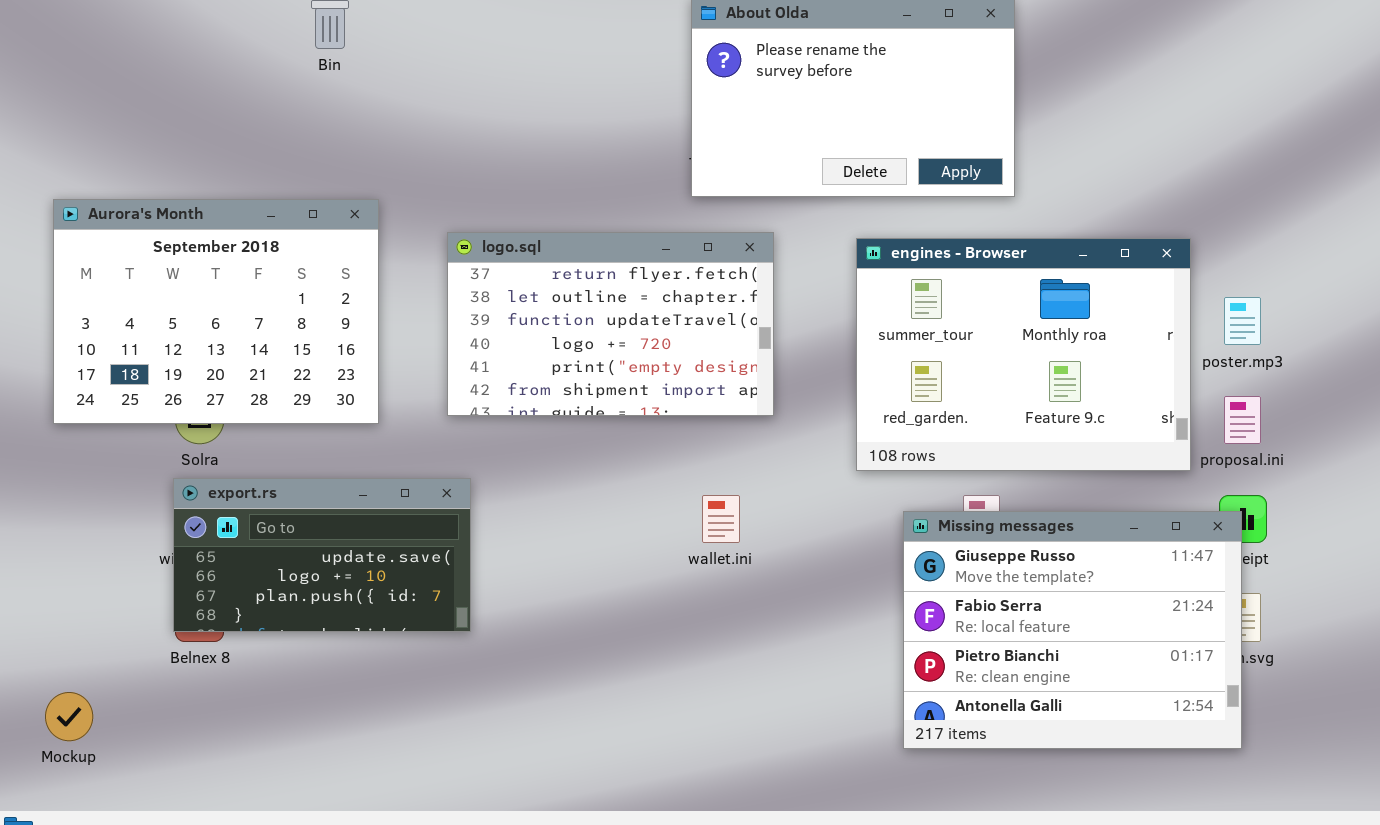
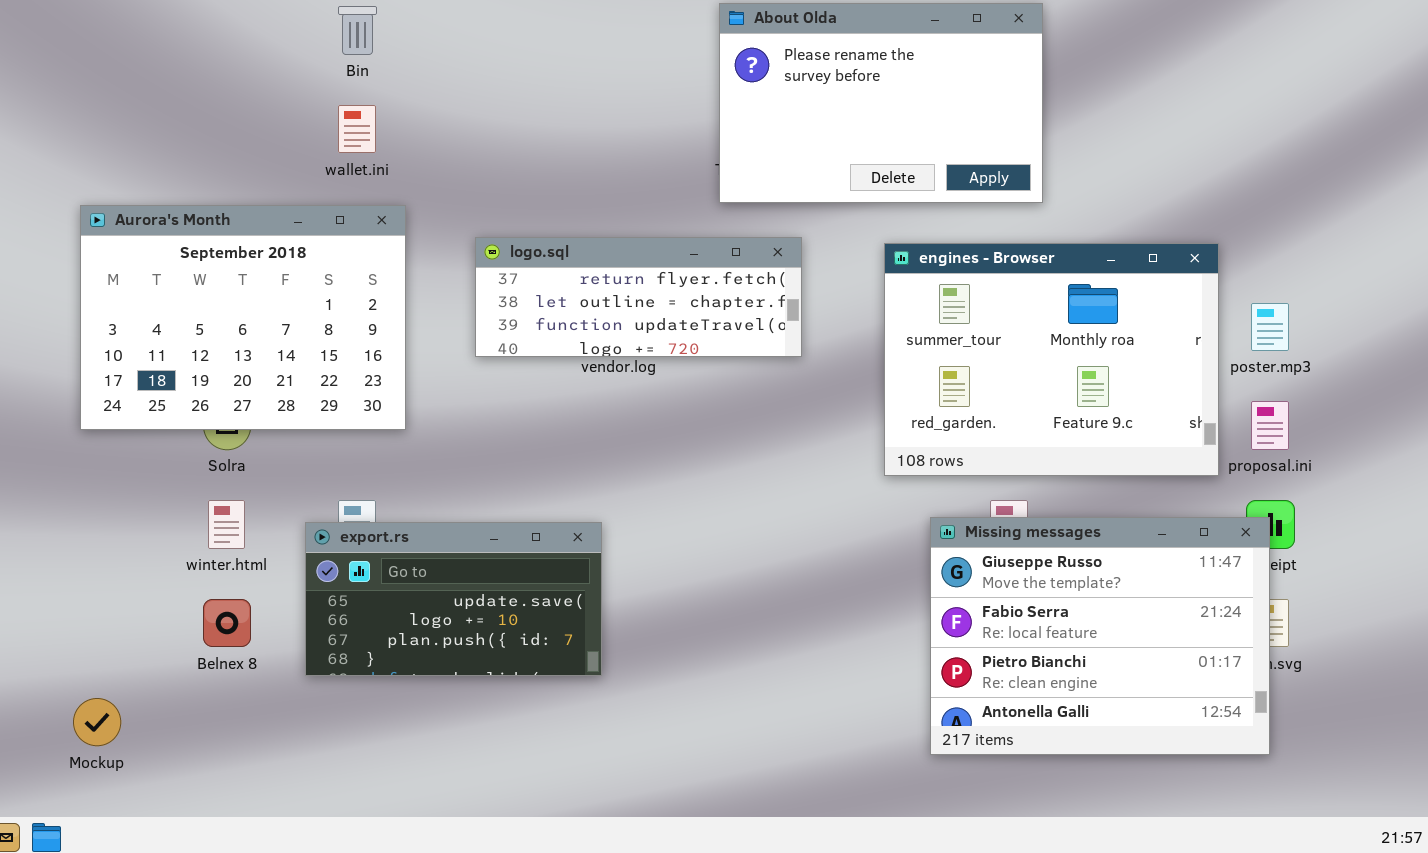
logo.sql: [447,232,774,416] -> [475,237,802,357], resized
export.rs: [173,478,471,632] -> [305,522,602,676], moved
wallet.ini: [702,495,740,543] -> [338,105,376,153], moved

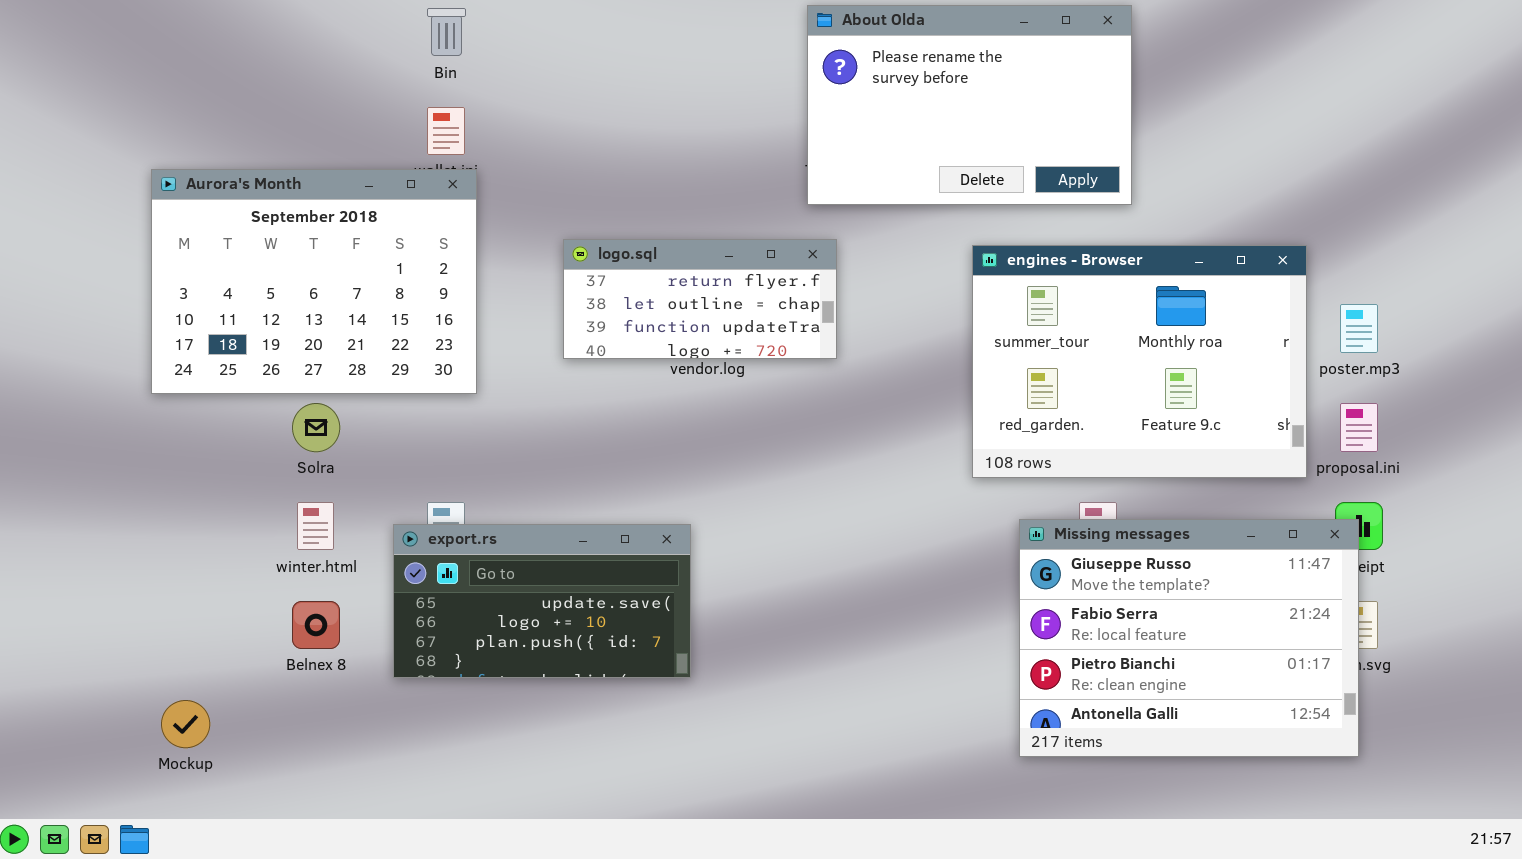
Aurora's Month: [80,205,406,430] -> [151,169,477,394], moved
logo.sql: [475,237,802,357] -> [563,239,837,359], resized

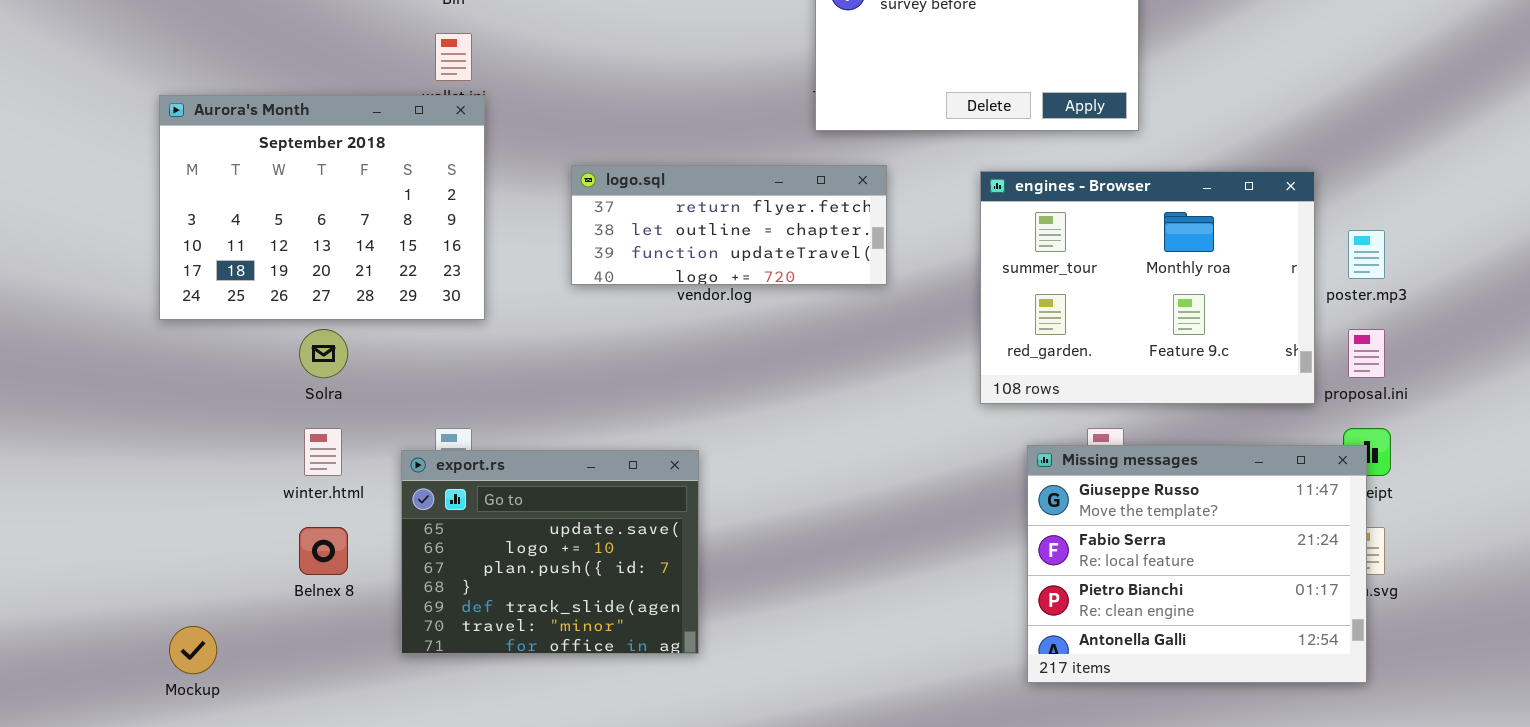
logo.sql: [563,239,837,359] -> [571,165,887,285], resized
export.rs: [393,524,691,678] -> [401,450,699,654], resized

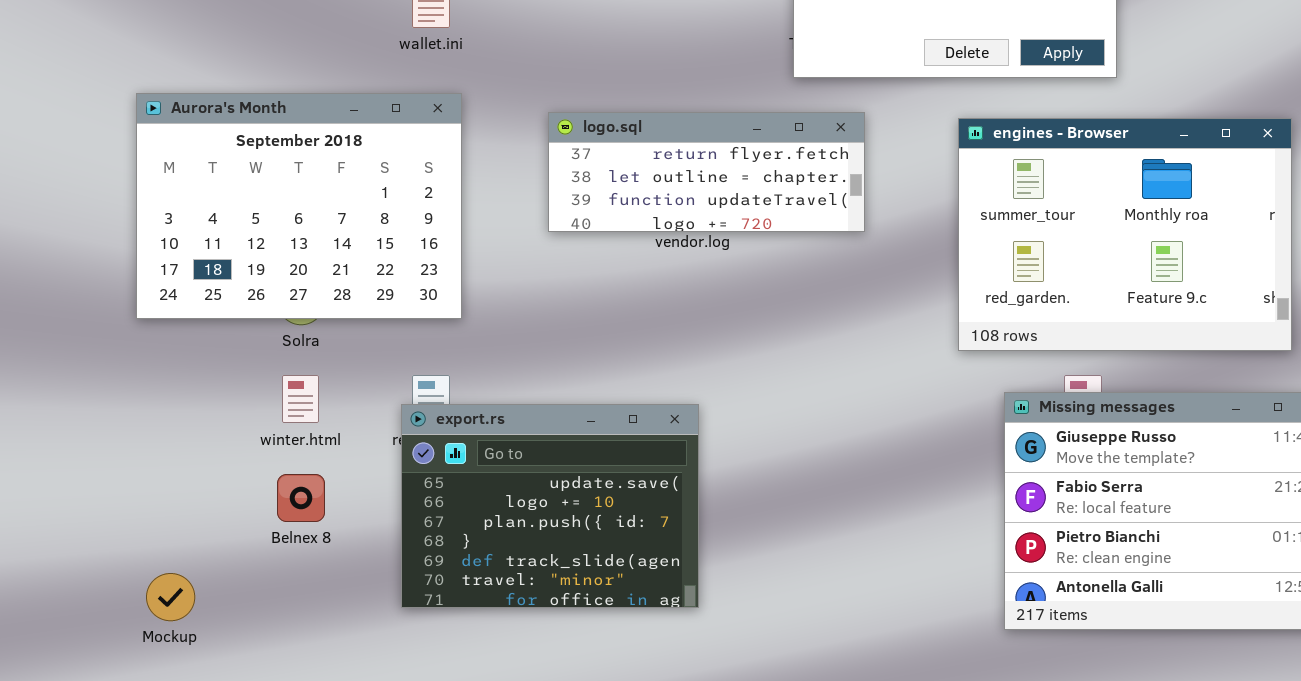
Aurora's Month: [159,95,485,320] -> [136,93,462,319], moved
export.rs: [401,450,699,654] -> [401,404,699,608], moved

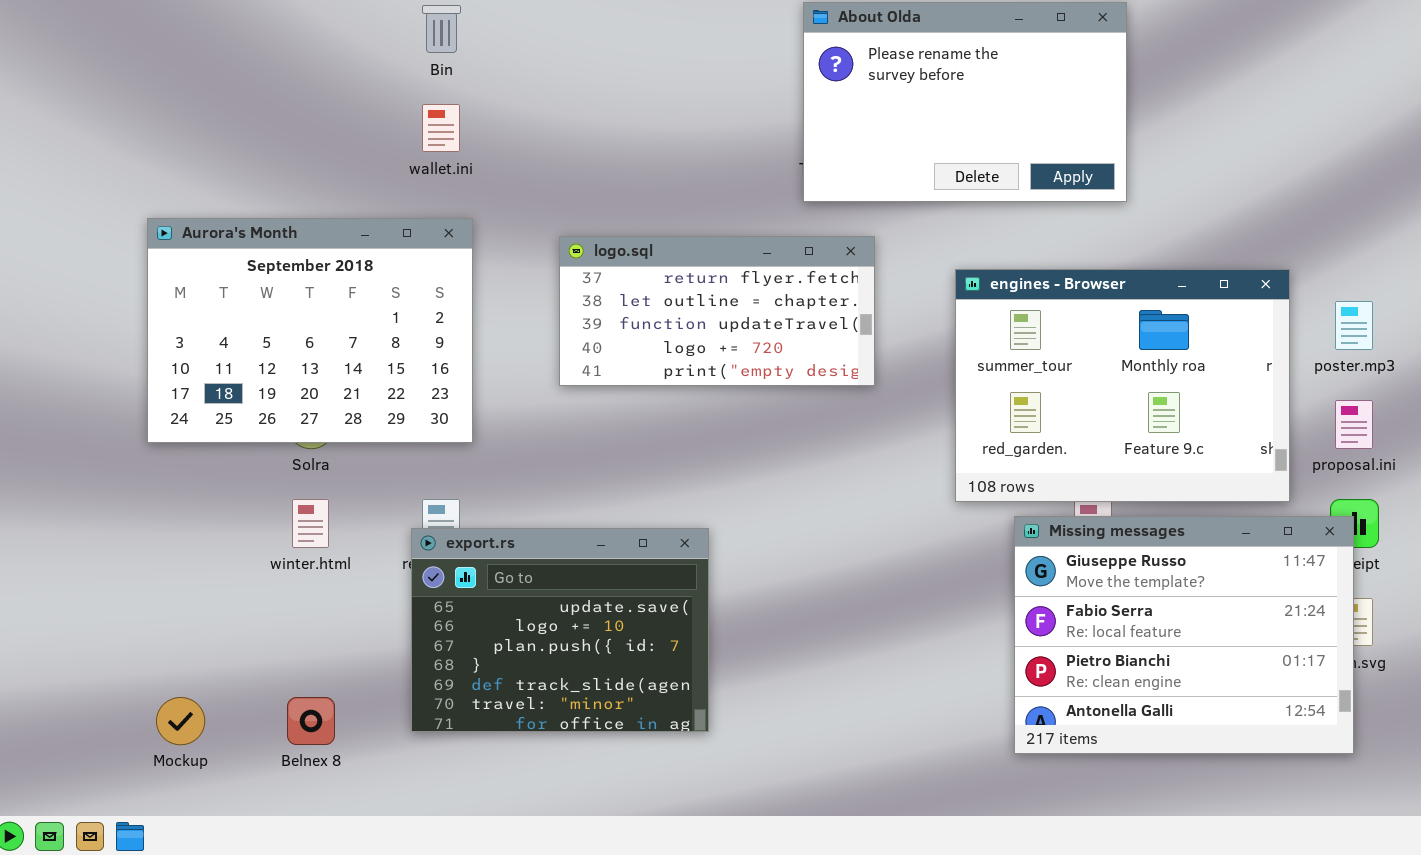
logo.sql: [548,112,865,232] -> [559,236,875,386], resized
engines - Browser: [958,118,1292,351] -> [955,269,1290,502], moved
Belnex 8: [277,474,325,522] -> [287,697,335,745], moved

